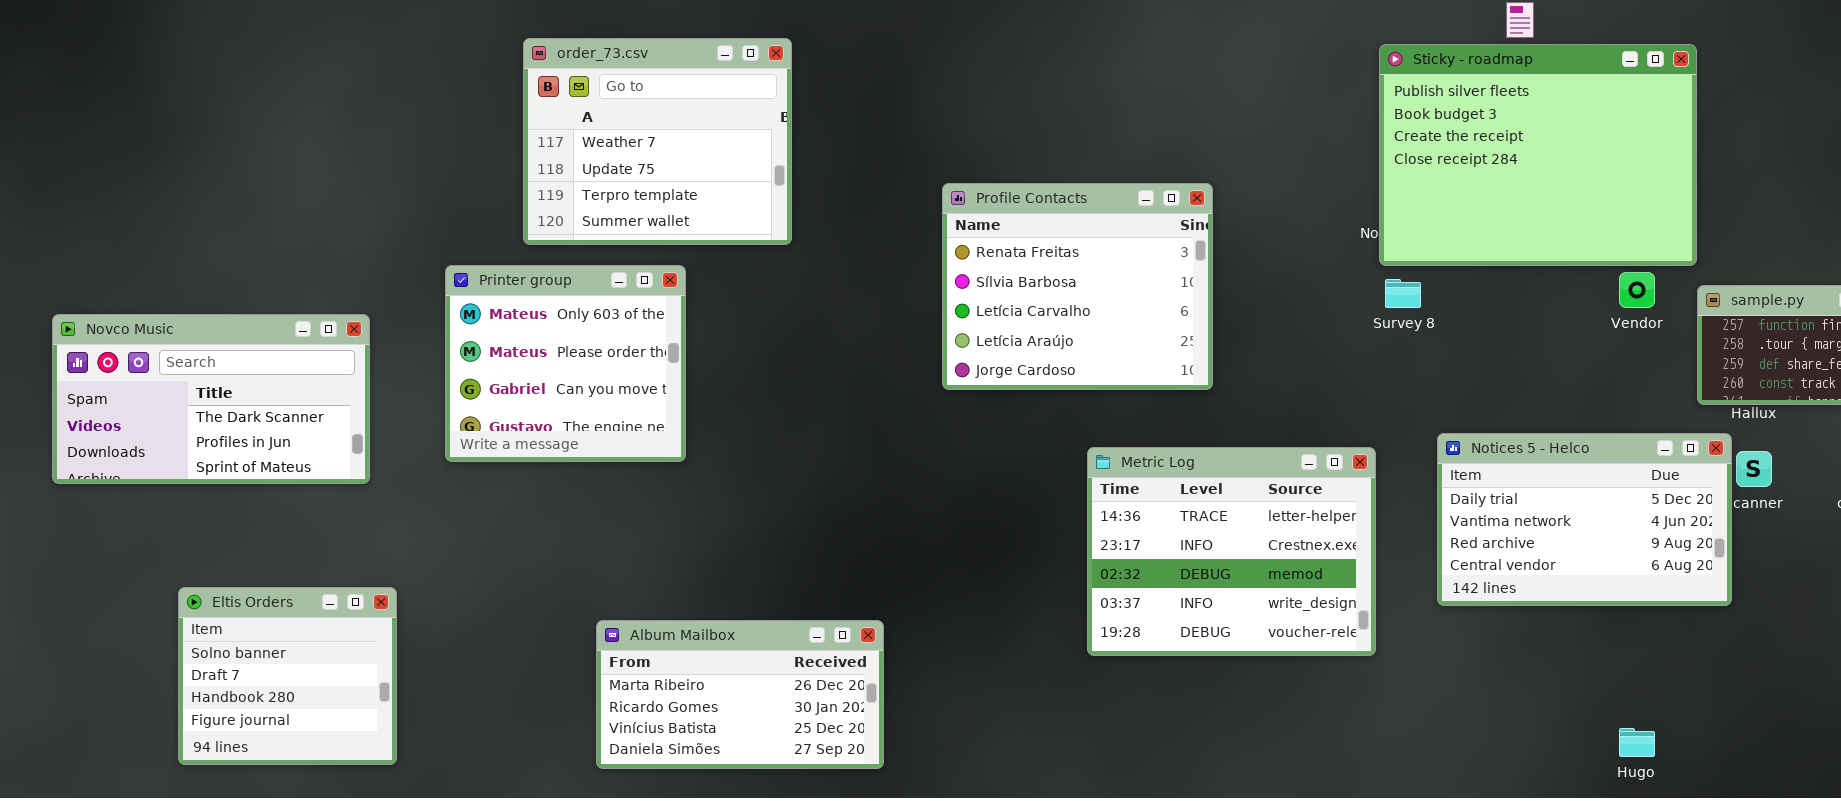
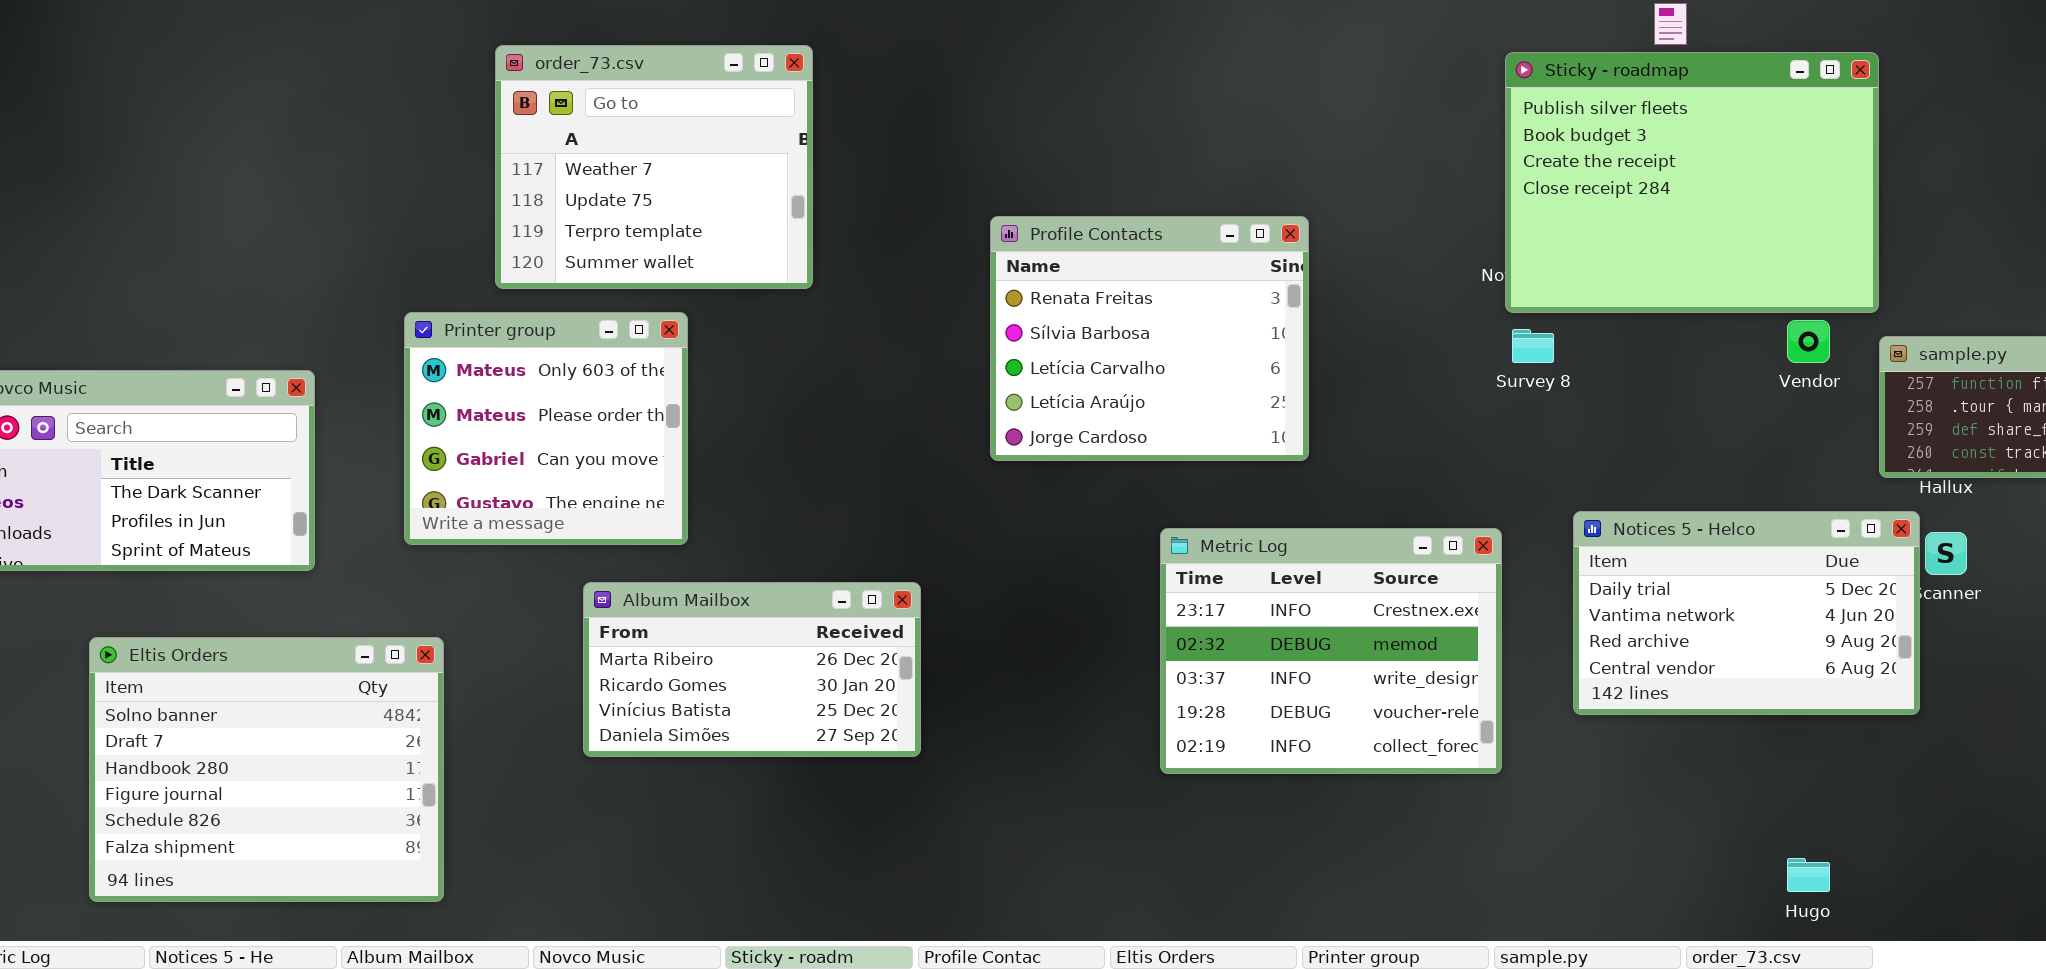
Metric Log: [1087,447,1376,656] -> [1160,528,1502,774], scrolled down 1 row
Eltis Orders: [178,587,397,765] -> [89,637,444,902], resized
Album Mailbox: [596,620,884,769] -> [583,582,921,757], moved

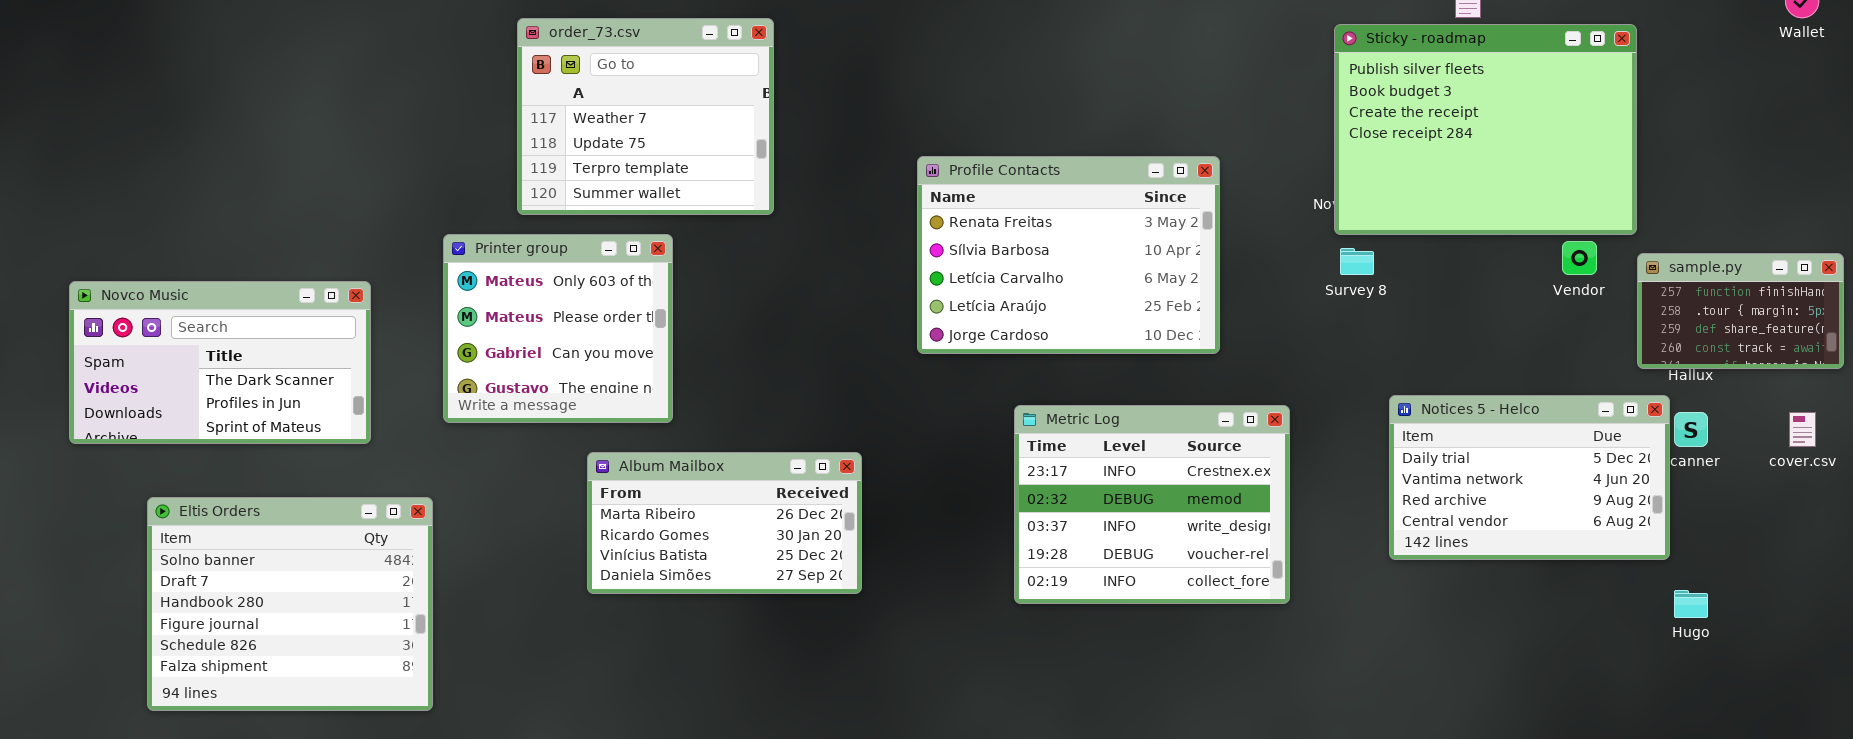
Profile Contacts: [990,216,1309,461] -> [917,156,1220,354], resized
Metric Log: [1160,528,1502,774] -> [1014,405,1290,604], moved
Eltis Orders: [89,637,444,902] -> [147,497,433,711], moved
Hugo: [1787,858,1830,892] -> [1674,590,1708,618], moved

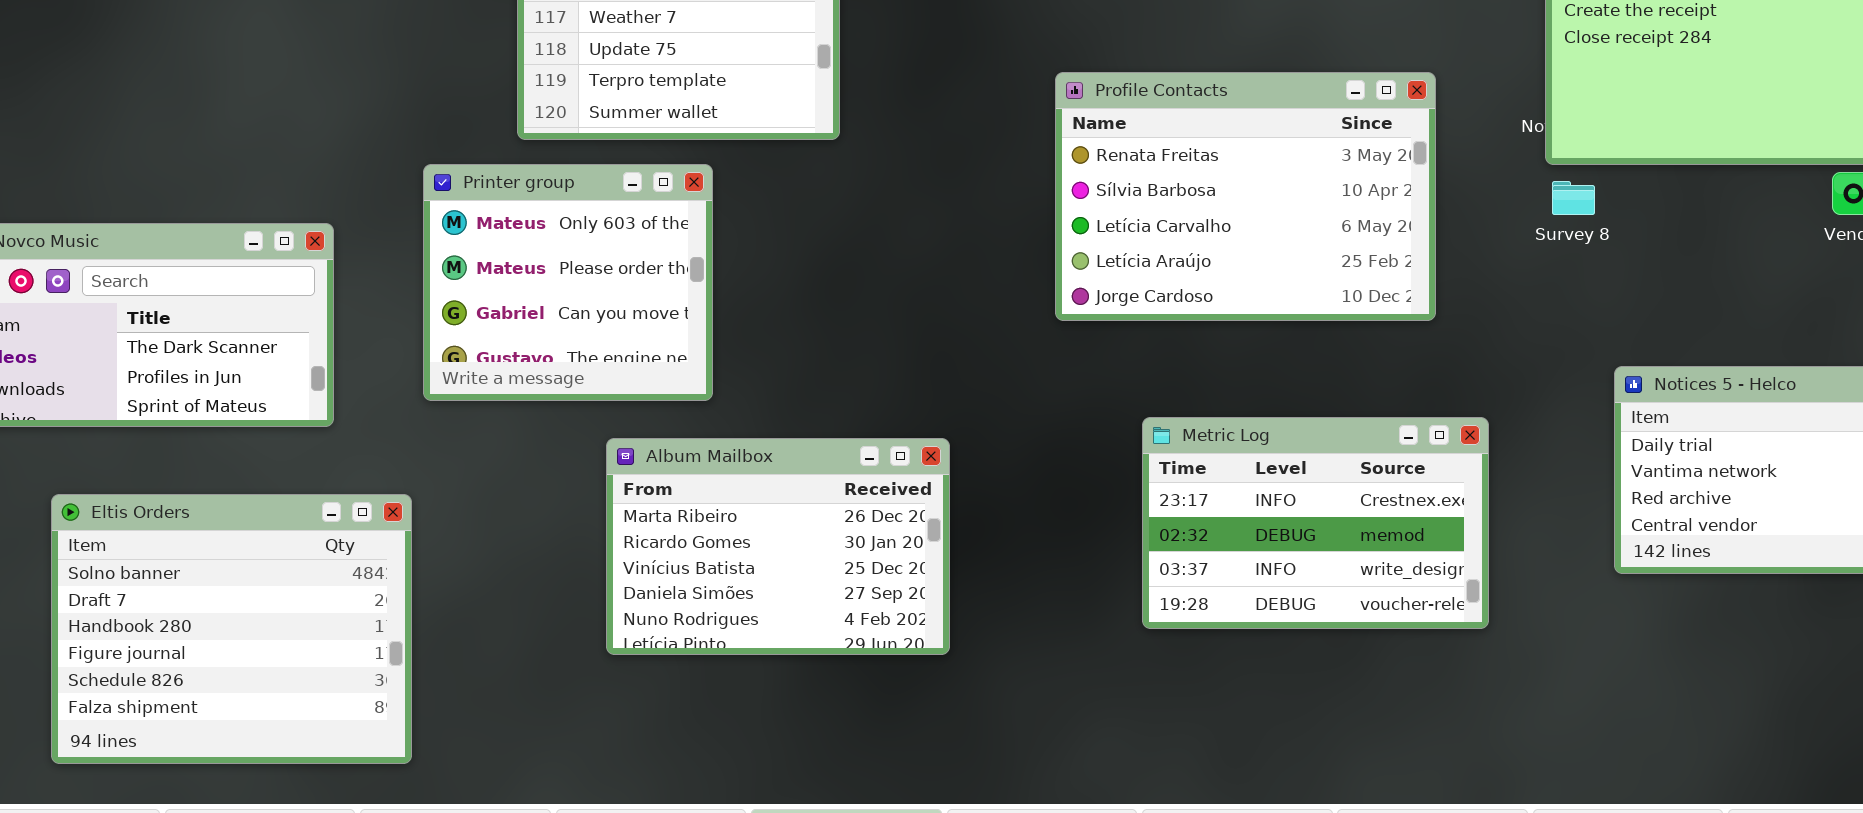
Profile Contacts: [917,156,1220,354] -> [1055,72,1436,321], moved
Metric Log: [1014,405,1290,604] -> [1142,417,1489,629], resized
Album Mailbox: [587,452,862,594] -> [606,438,950,655], resized

